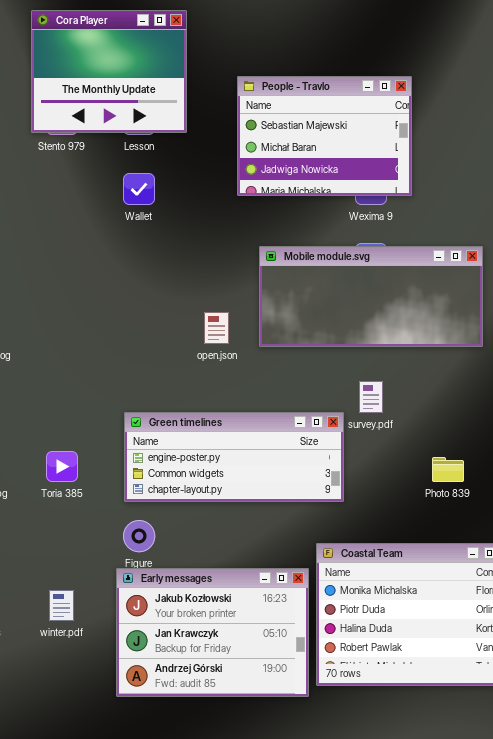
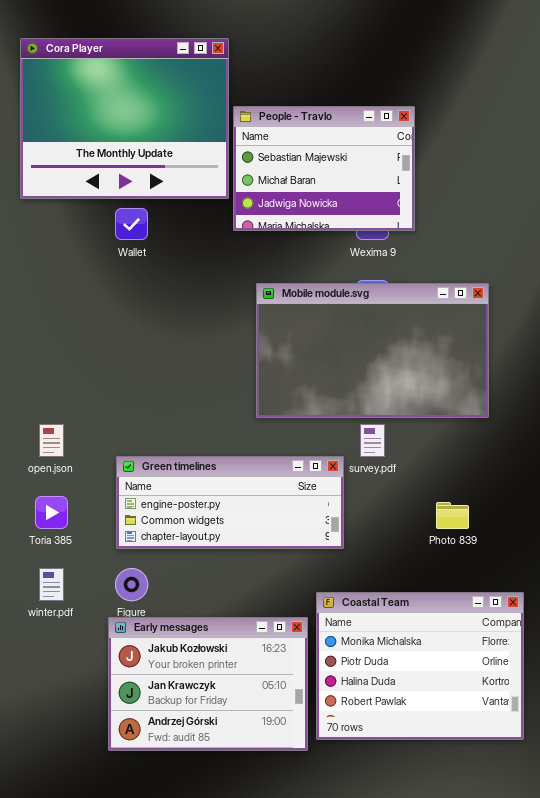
Cora Player: [31,10,187,133] -> [20,38,229,199], resized
Mobile module.svg: [259,246,483,347] -> [256,283,489,418], resized
open.json: [204,312,229,344] -> [39,424,64,457], moved
winter.pdf: [49,590,74,621] -> [39,568,64,601], moved

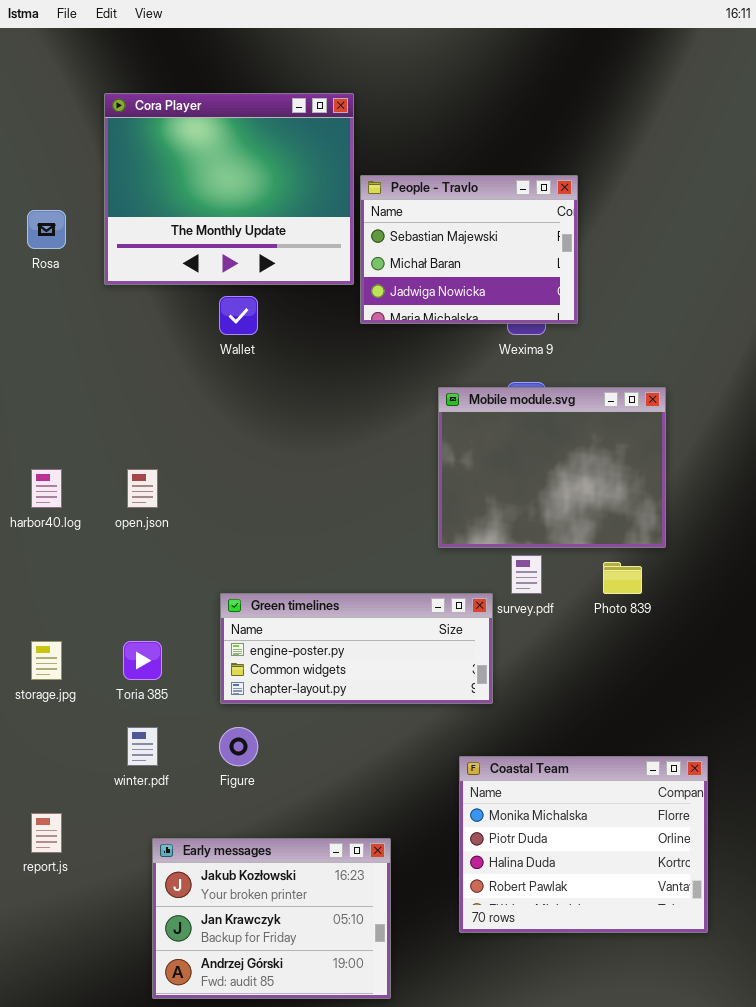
Mobile module.svg: [256,283,489,418] -> [438,387,666,548], resized
open.json: [39,424,64,457] -> [127,469,158,508], moved
Photo 839: [436,502,469,529] -> [603,562,642,594], moved
Early messages: [108,617,308,751] -> [152,838,391,999], moved

